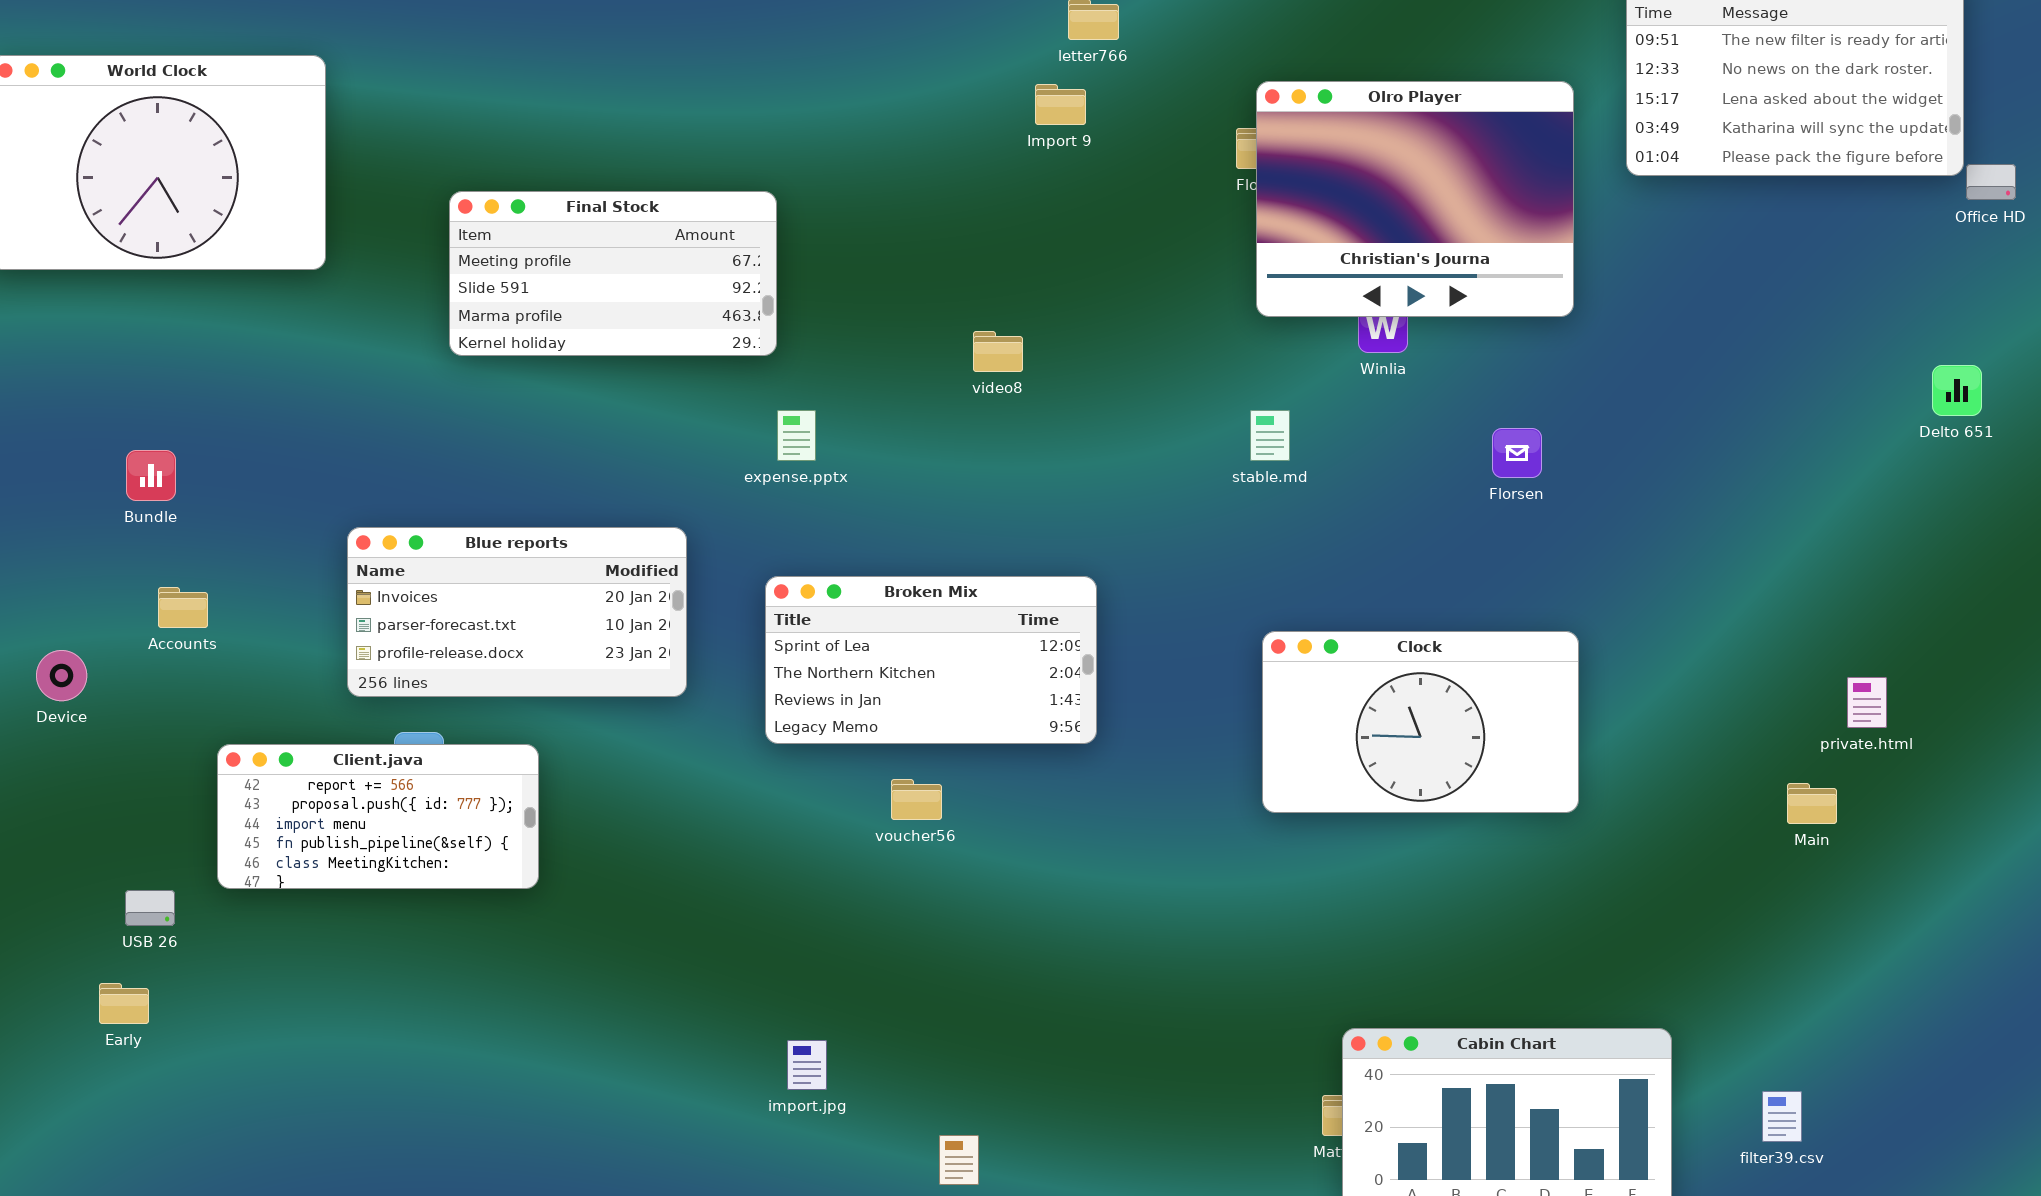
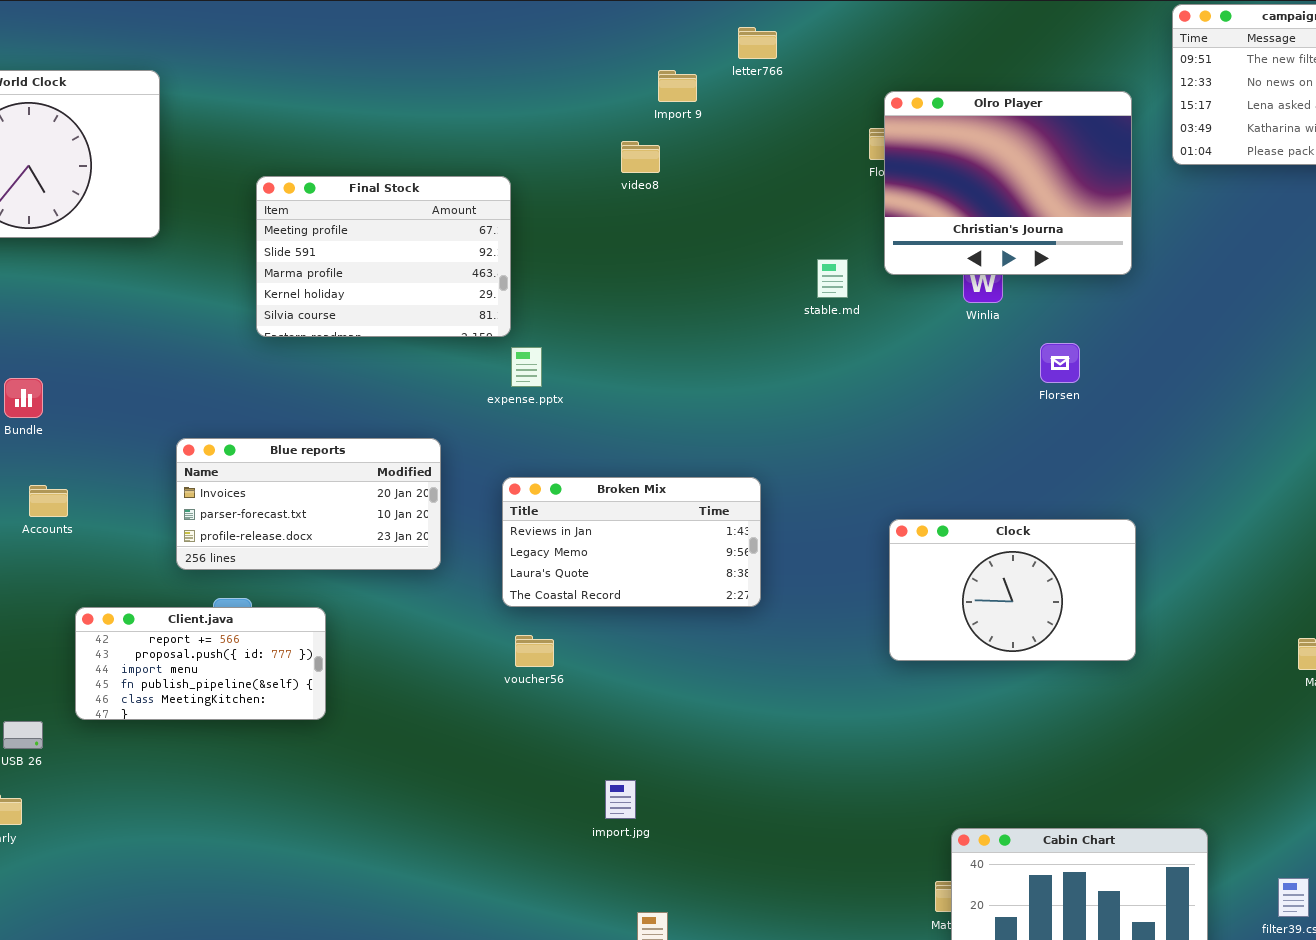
Import 9: [1035,84,1086,125] -> [658,70,697,102], moved
Final Stock: [449,191,777,356] -> [256,176,511,337], resized
video8: [973,331,1023,372] -> [621,141,660,173], moved
stable.md: [1250,410,1290,461] -> [817,259,848,298], moved
Florsen: [1492,428,1542,478] -> [1040,343,1080,383], moved
Broken Mix: [765,576,1097,744] -> [502,477,761,607], scrolled down 2 rows
voucher56: [891,779,942,820] -> [515,635,554,667], moved
import.jpg: [787,1040,827,1090] -> [605,780,636,819], moved

